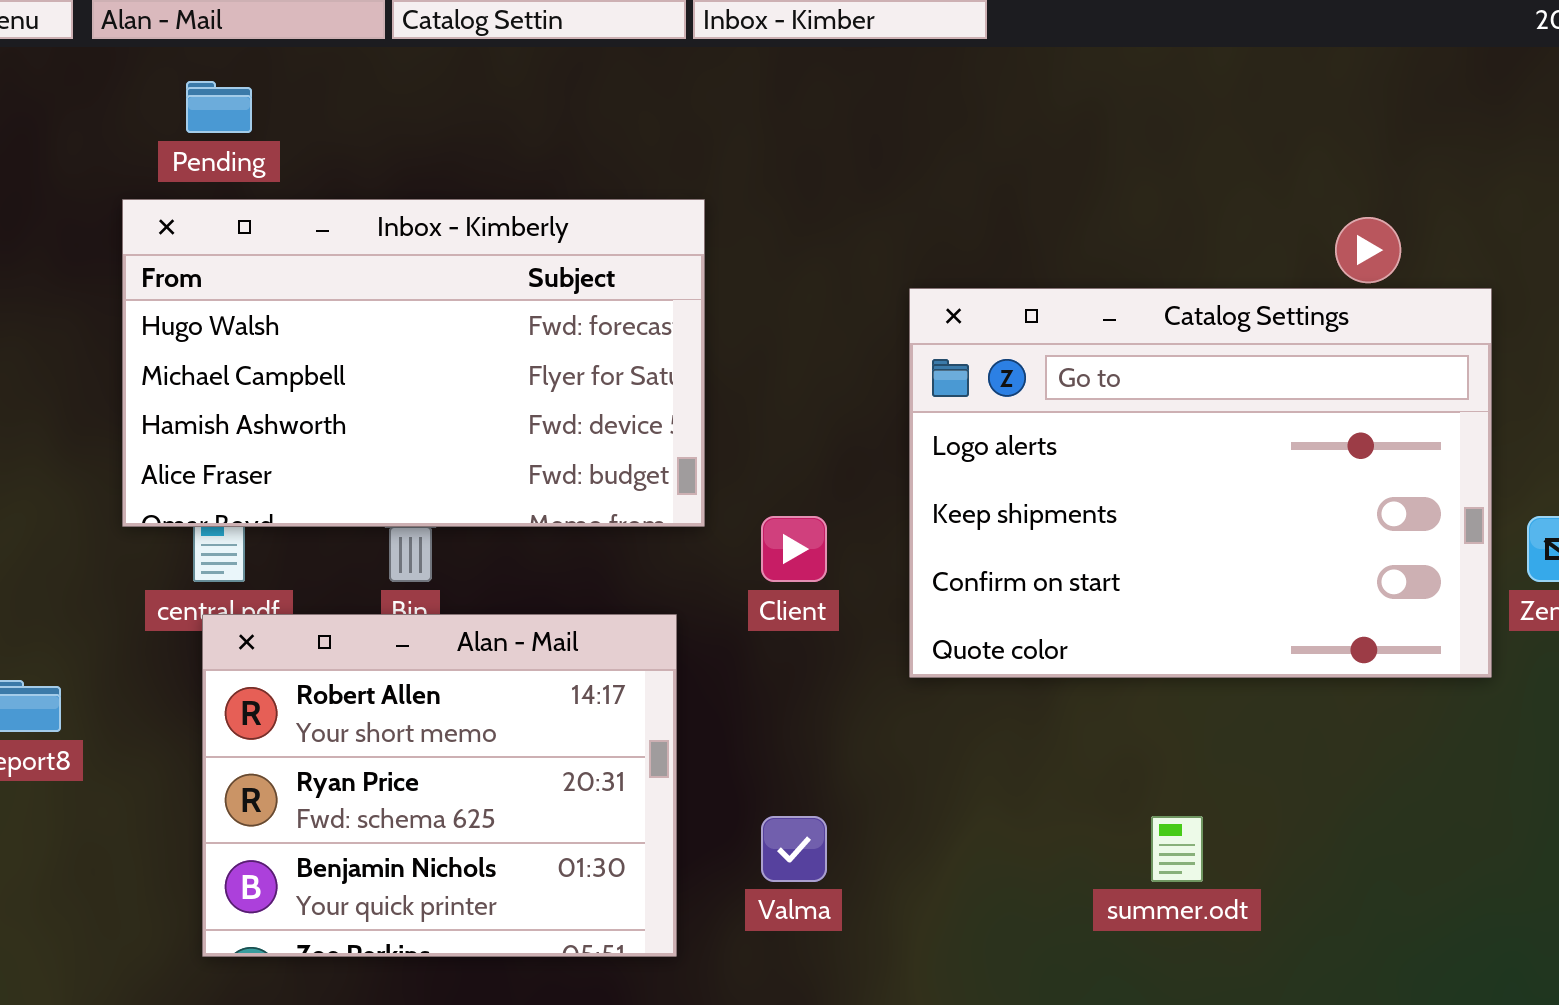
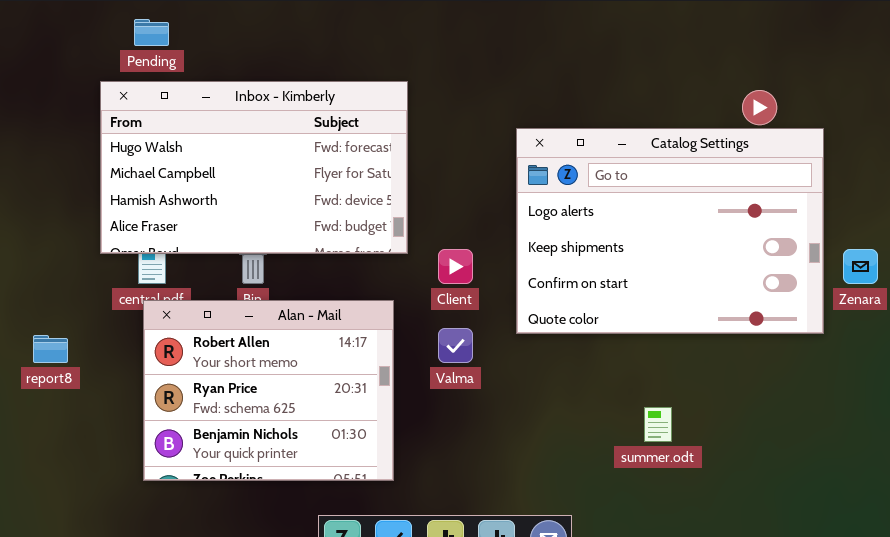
Valma: [761,816,827,882] -> [438,328,473,363], moved

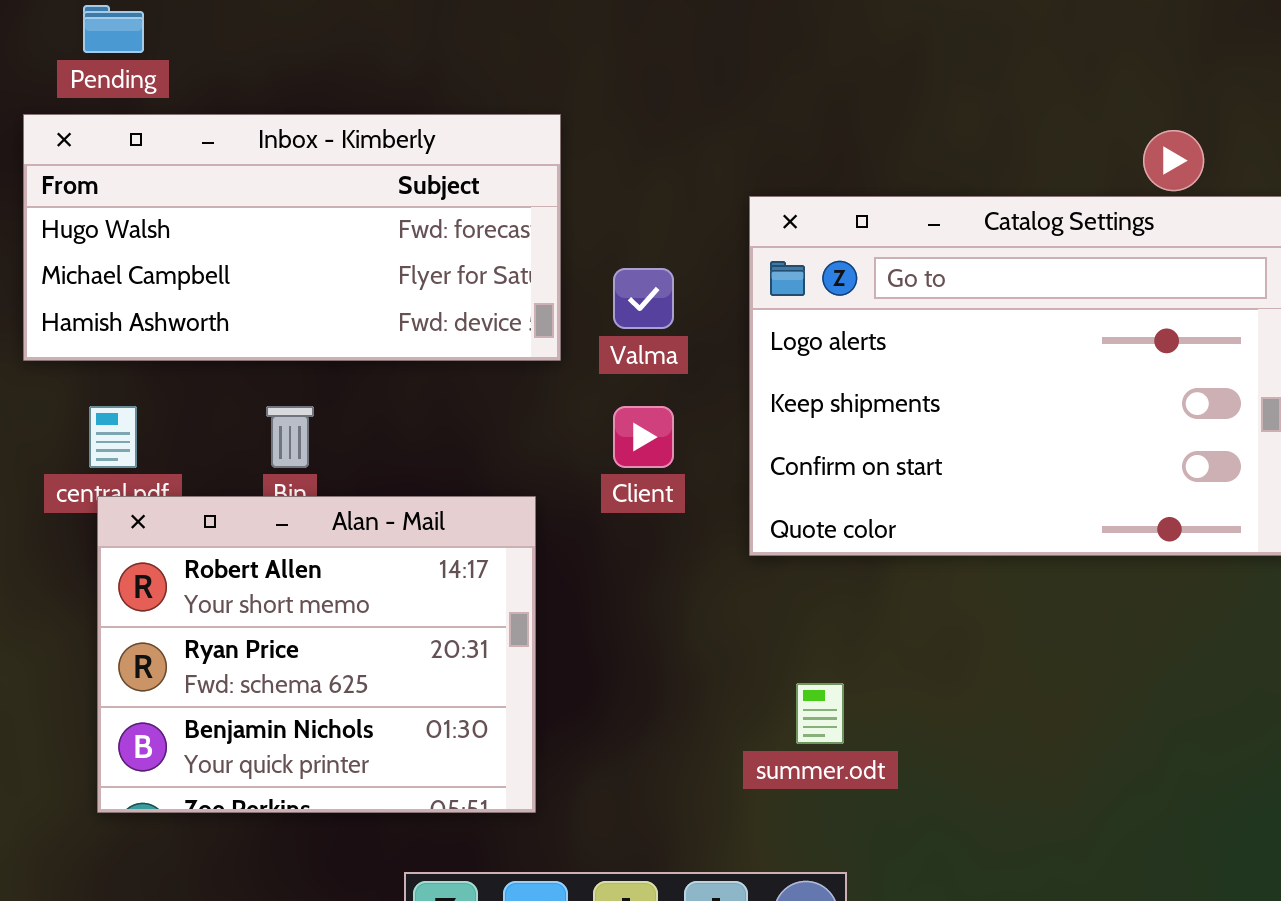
Inbox - Kimberly: [100,81,408,254] -> [23,114,561,361], resized
Valma: [438,328,473,363] -> [613,268,674,329], moved
summer.odt: [644,407,672,442] -> [796,683,844,744], moved

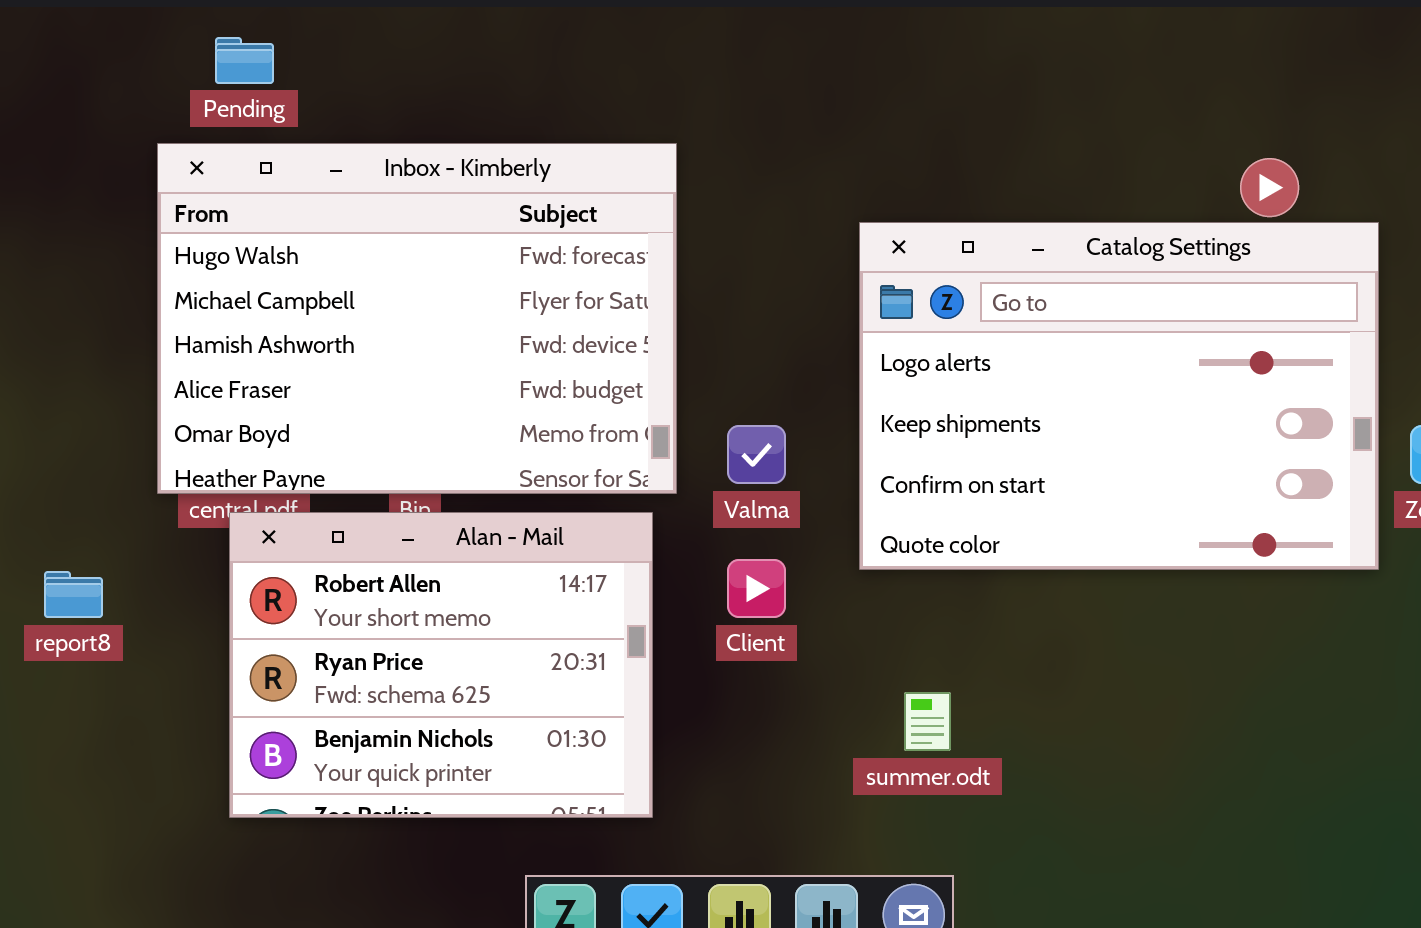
Inbox - Kimberly: [23,114,561,361] -> [157,143,677,494], resized
Valma: [613,268,674,329] -> [727,425,786,484], moved
Client: [613,406,674,468] -> [727,559,786,618], moved

